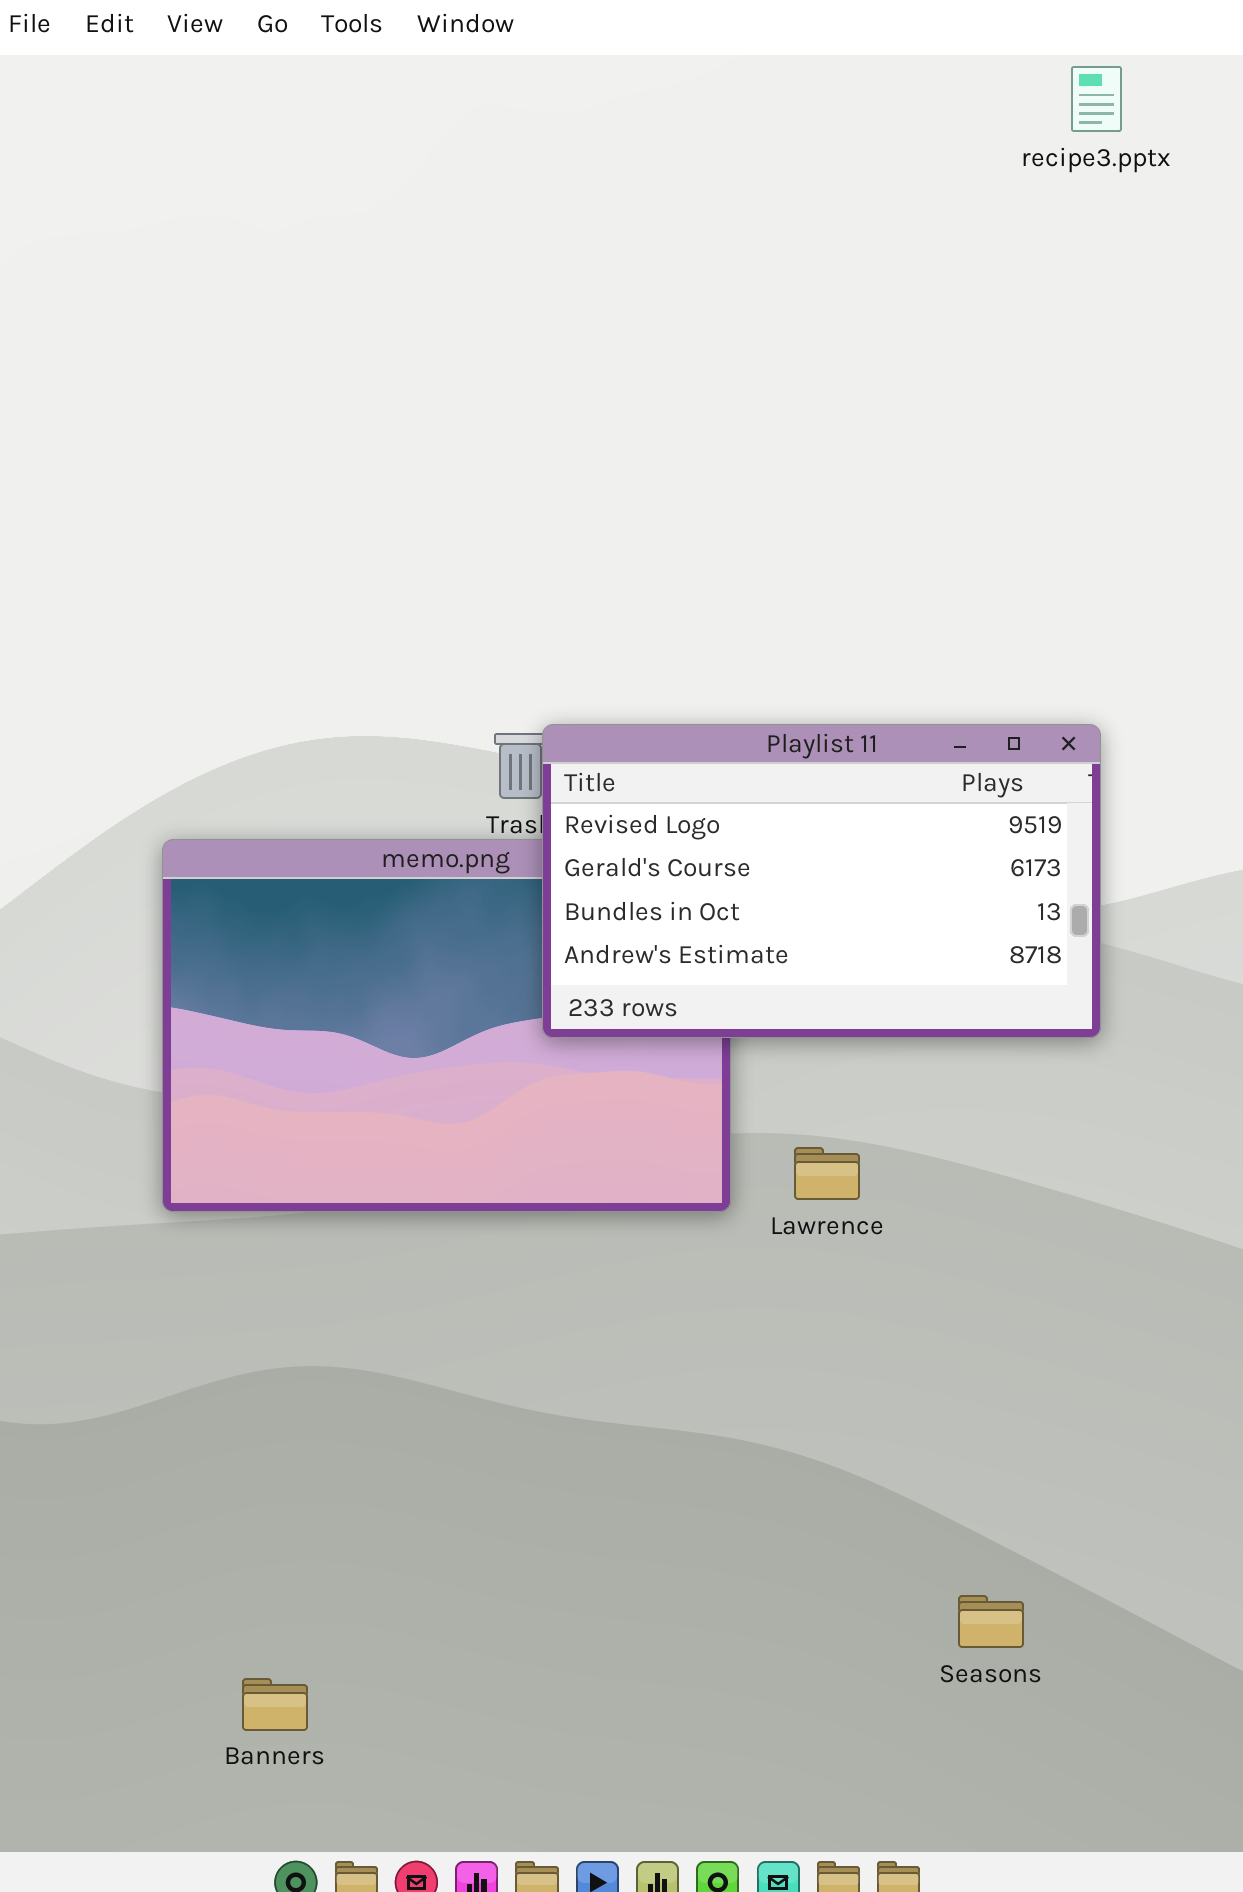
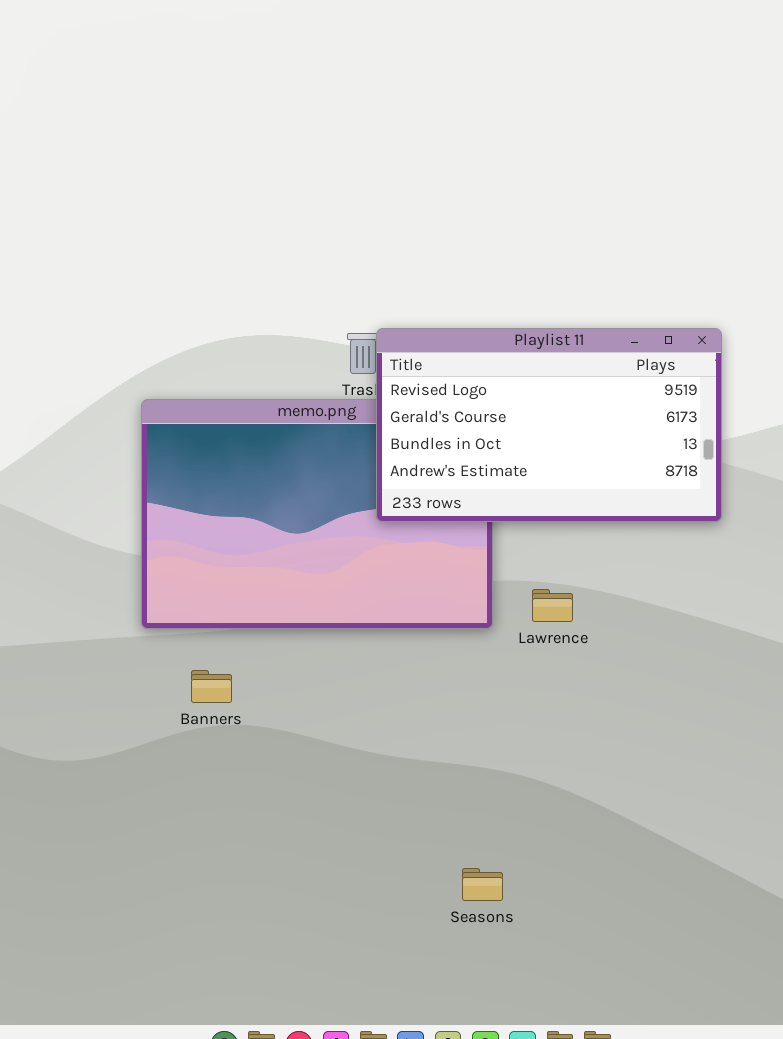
Seasons: [958,1595,1024,1648] -> [462,868,503,901], moved
Banners: [242,1678,308,1731] -> [191,670,232,703], moved

